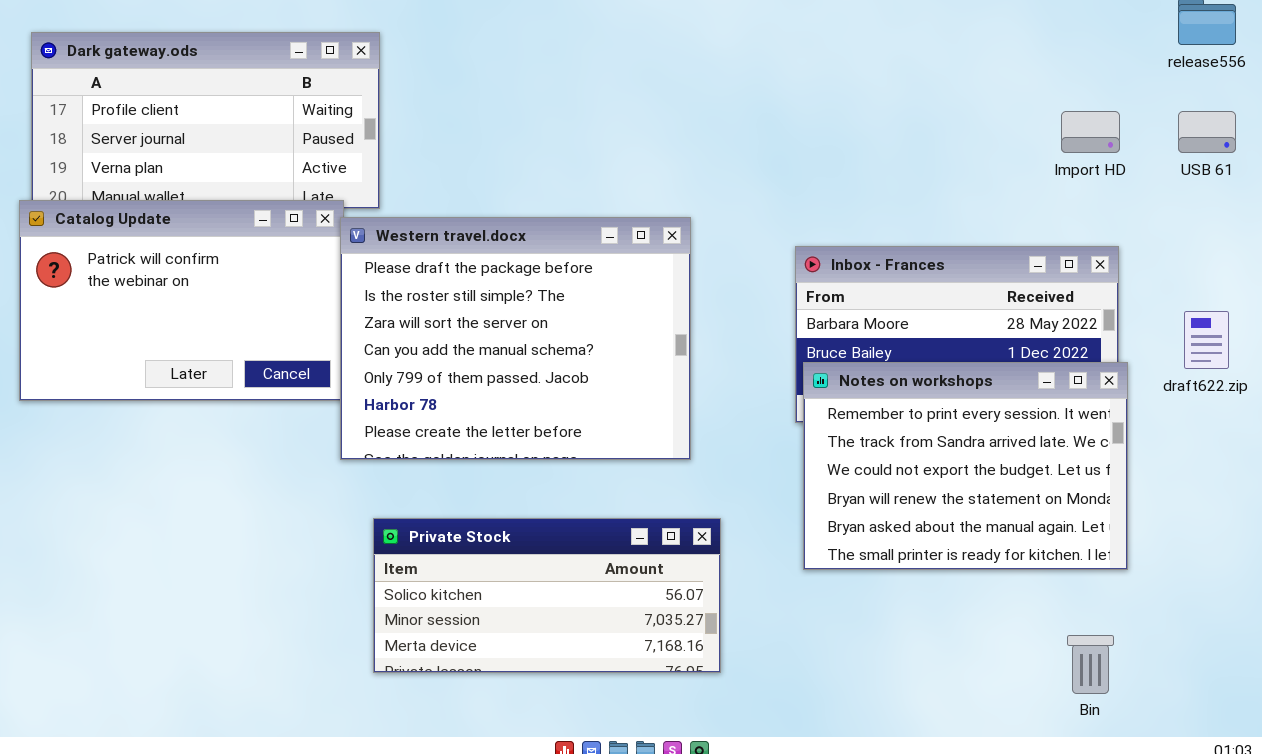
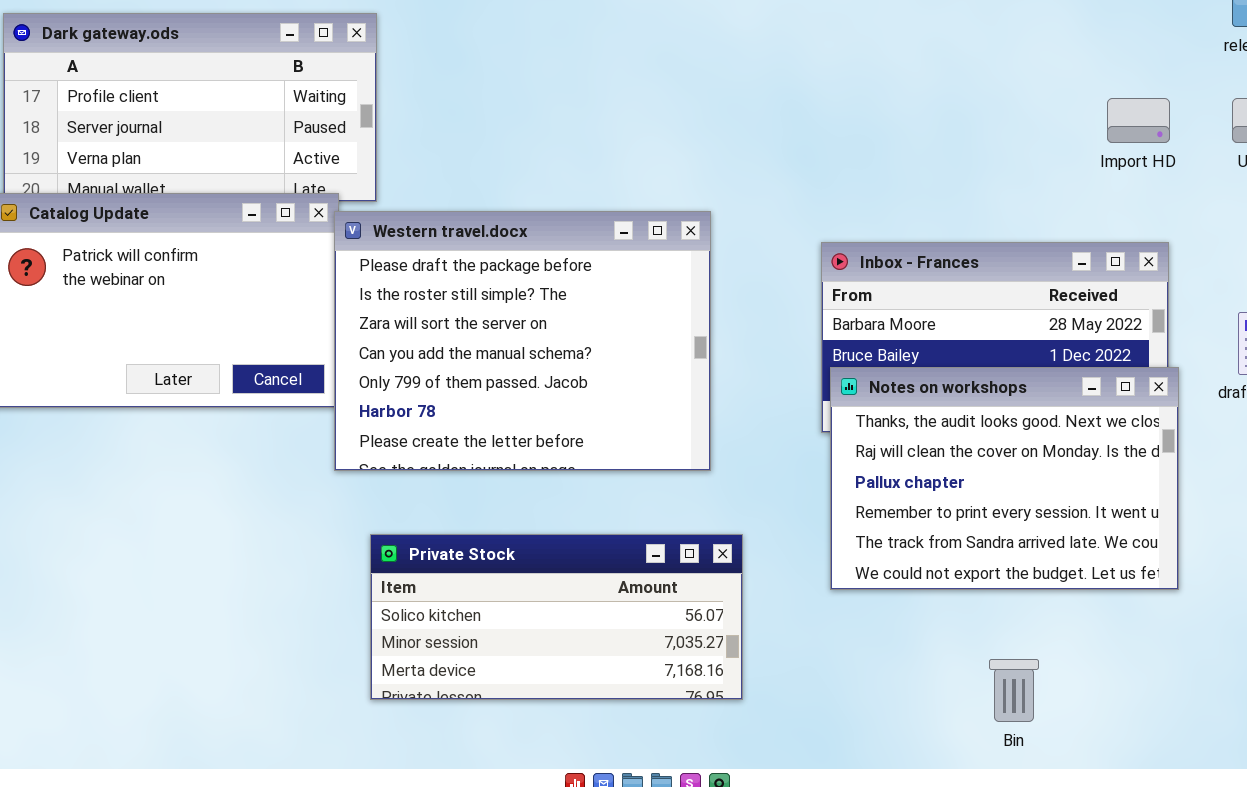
Notes on workshops: [803,362,1128,570] -> [830,367,1179,590], scrolled up 3 rows
Bin: [1067,635,1114,694] -> [989,659,1039,722], moved

